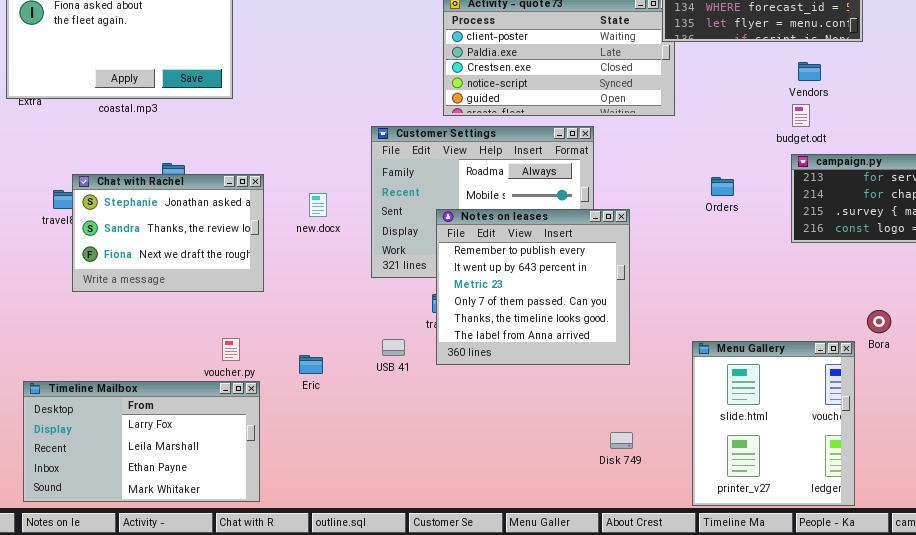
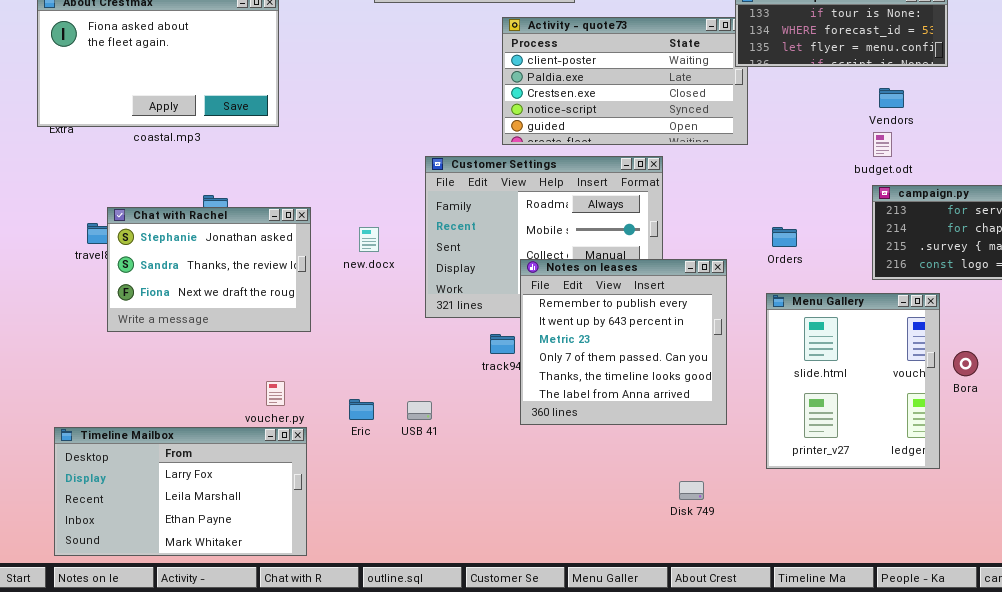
Orders: [711,177,734,196] -> [772,227,797,247], moved
Notes on leases: [436,209,630,365] -> [520,259,727,425], moved
USB 41: [382,339,405,356] -> [407,401,432,420], moved
Menu Gallery: [692,341,855,506] -> [766,293,940,469], moved

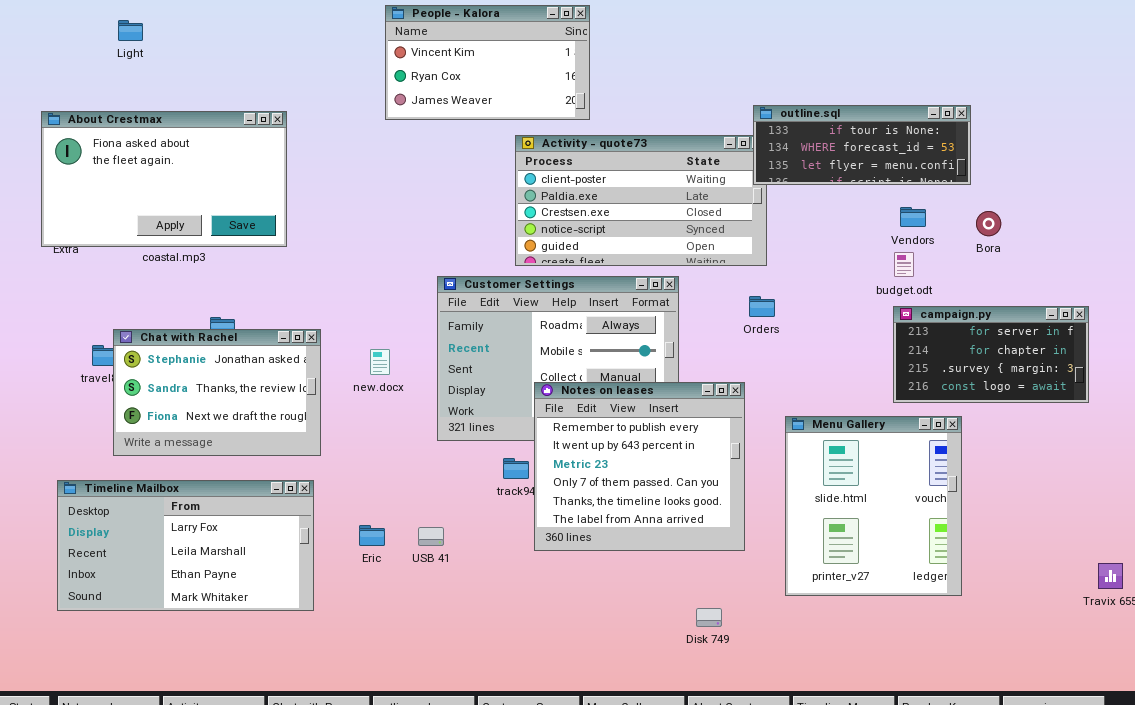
Orders: [772,227,797,247] -> [749,296,775,317], moved
Bora: [953,351,978,376] -> [976,211,1001,236], moved
Timeline Mailbox: [54,427,307,556] -> [57,480,314,611], moved

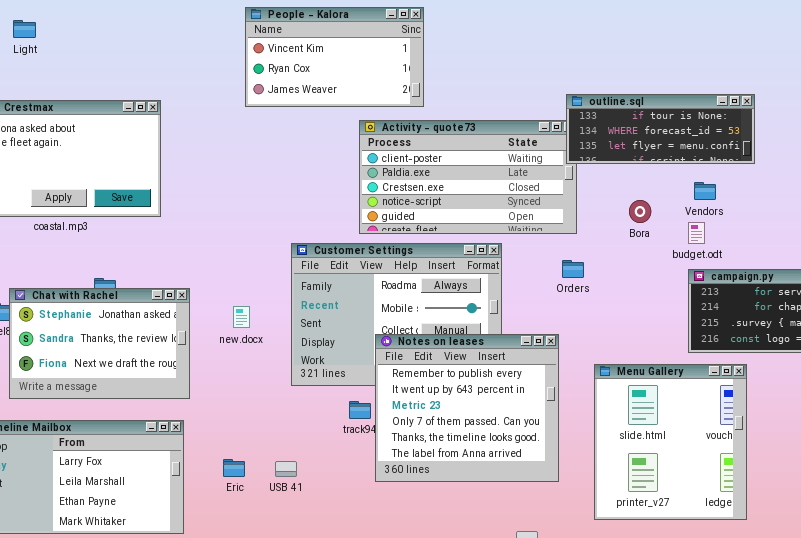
Bora: [976,211,1001,236] -> [629,200,651,223], moved

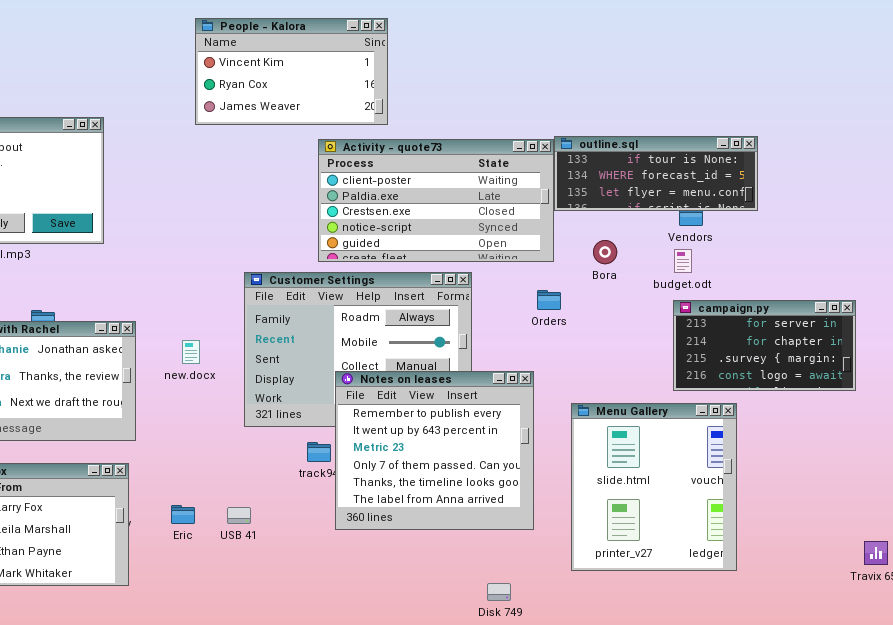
outline.sql: [566,94,755,164] -> [554,136,758,211], moved
Bora: [629,200,651,223] -> [593,240,617,264], moved

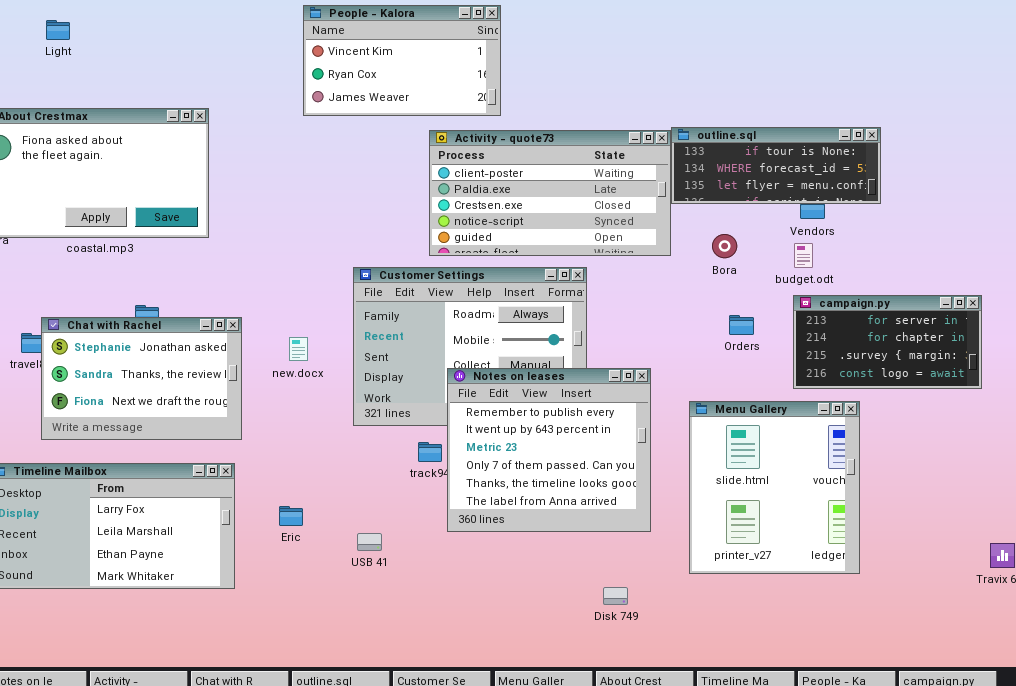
Orders: [537,290,561,310] -> [729,315,754,335], moved
USB 41: [227,507,251,524] -> [357,533,382,551], moved

